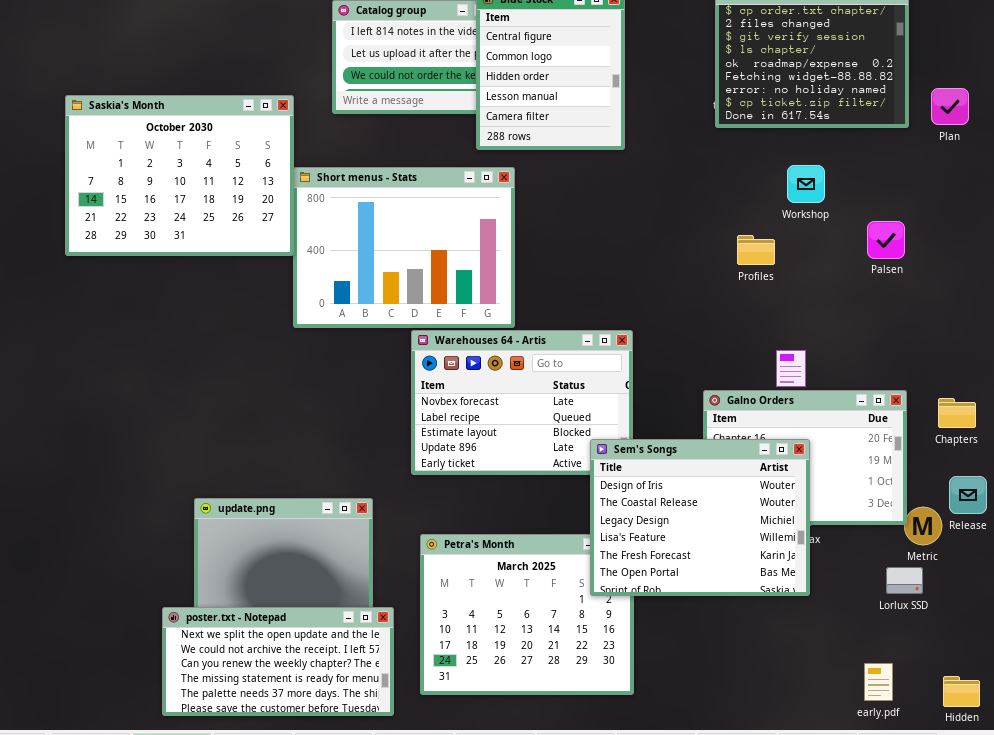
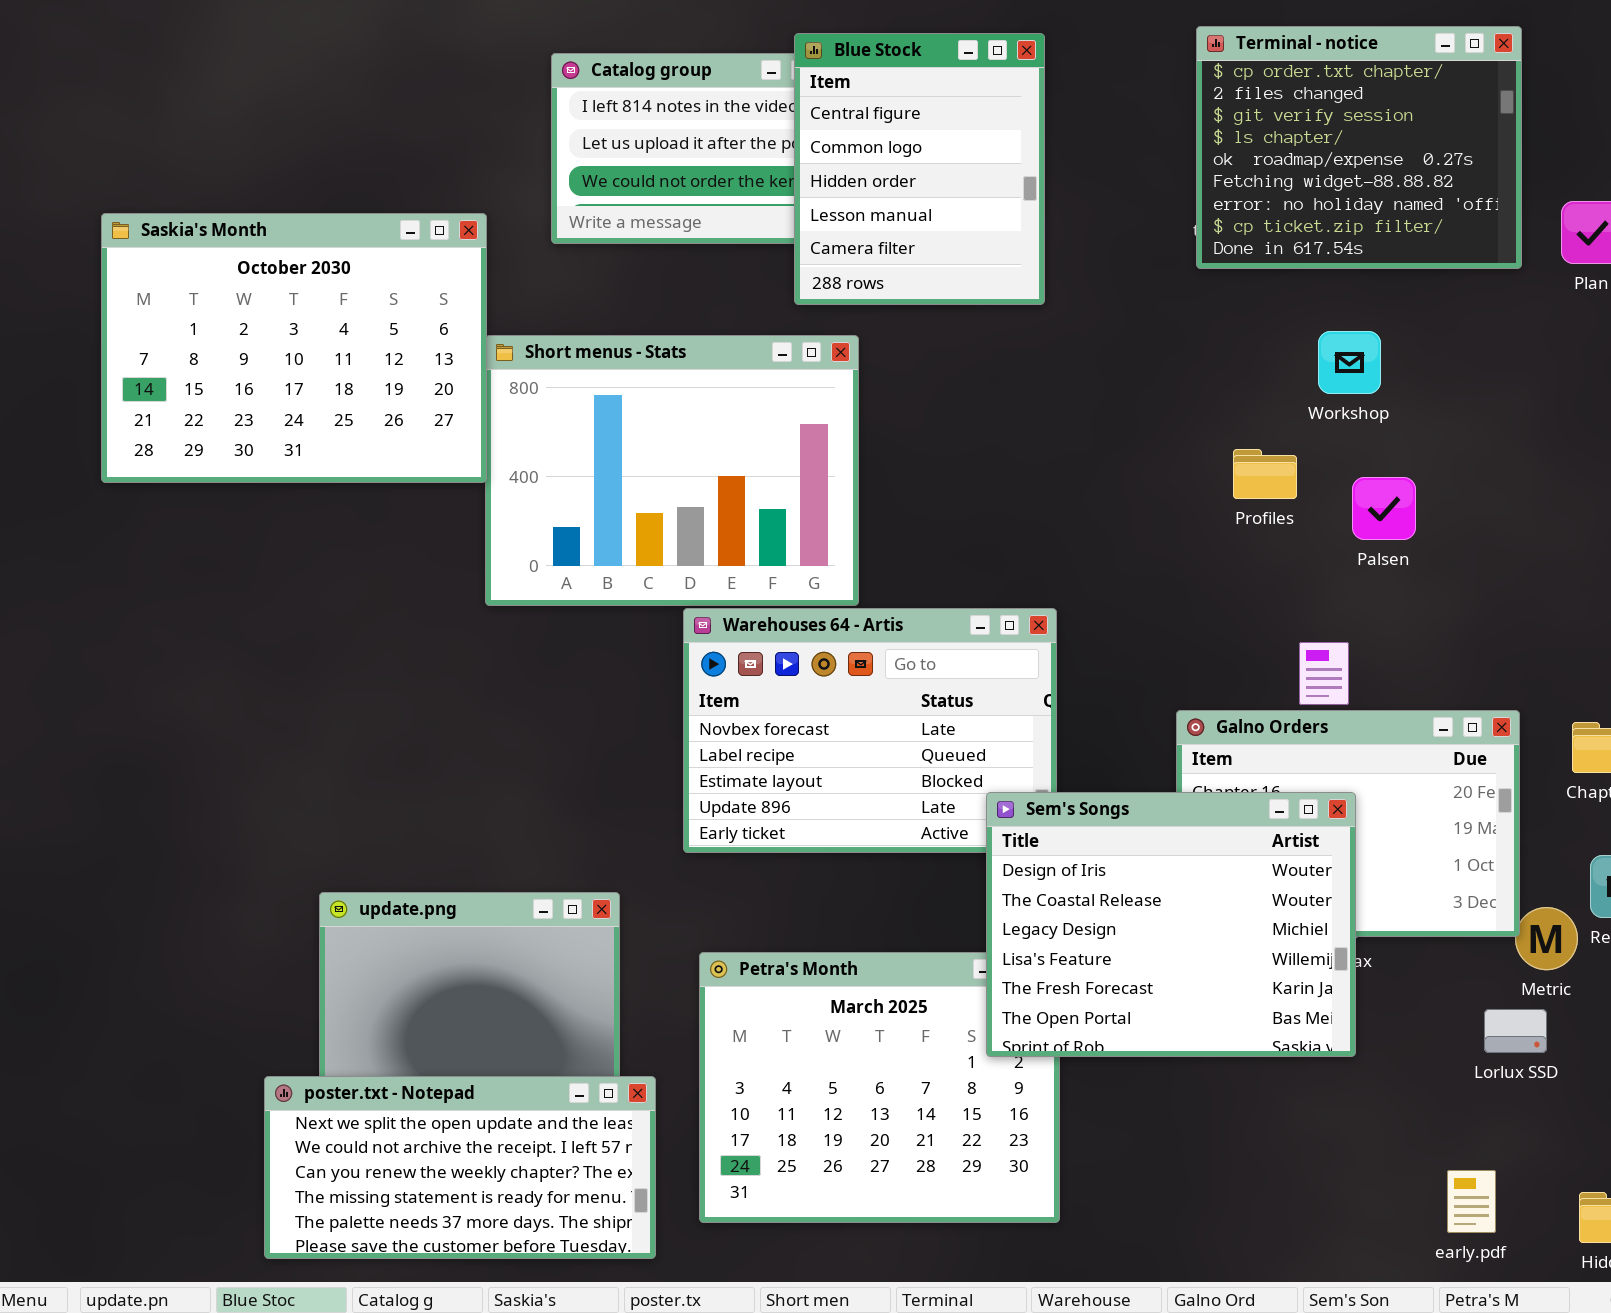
Palsen: [867,221,905,259] -> [1352,477,1416,540], moved

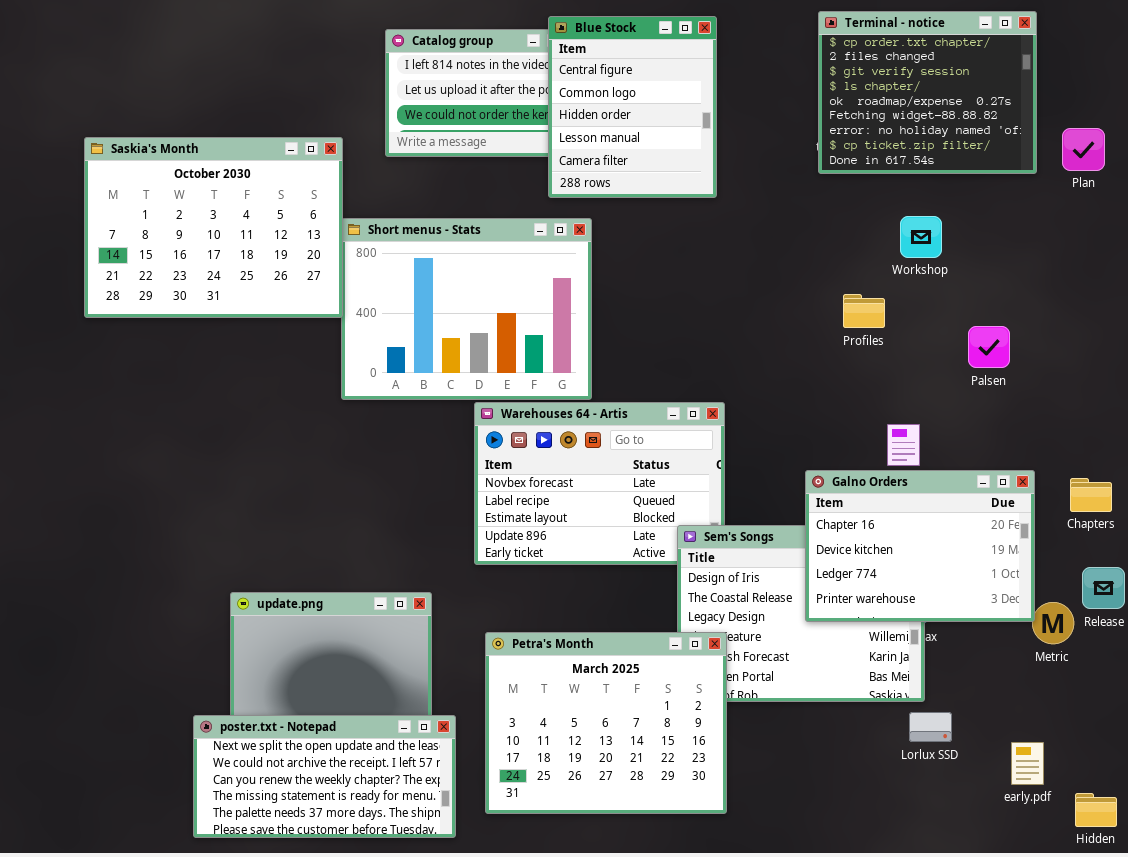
Palsen: [1352,477,1416,540] -> [968,326,1010,368], moved
Galno Orders: [1176,710,1520,937] -> [805,470,1035,622], raised
Petra's Month: [699,952,1060,1223] -> [485,632,727,814], raised
Lorlux SSD: [1484,1009,1547,1053] -> [909,712,952,742], moved
early.pdf: [1447,1170,1496,1233] -> [1011,742,1044,785], moved

